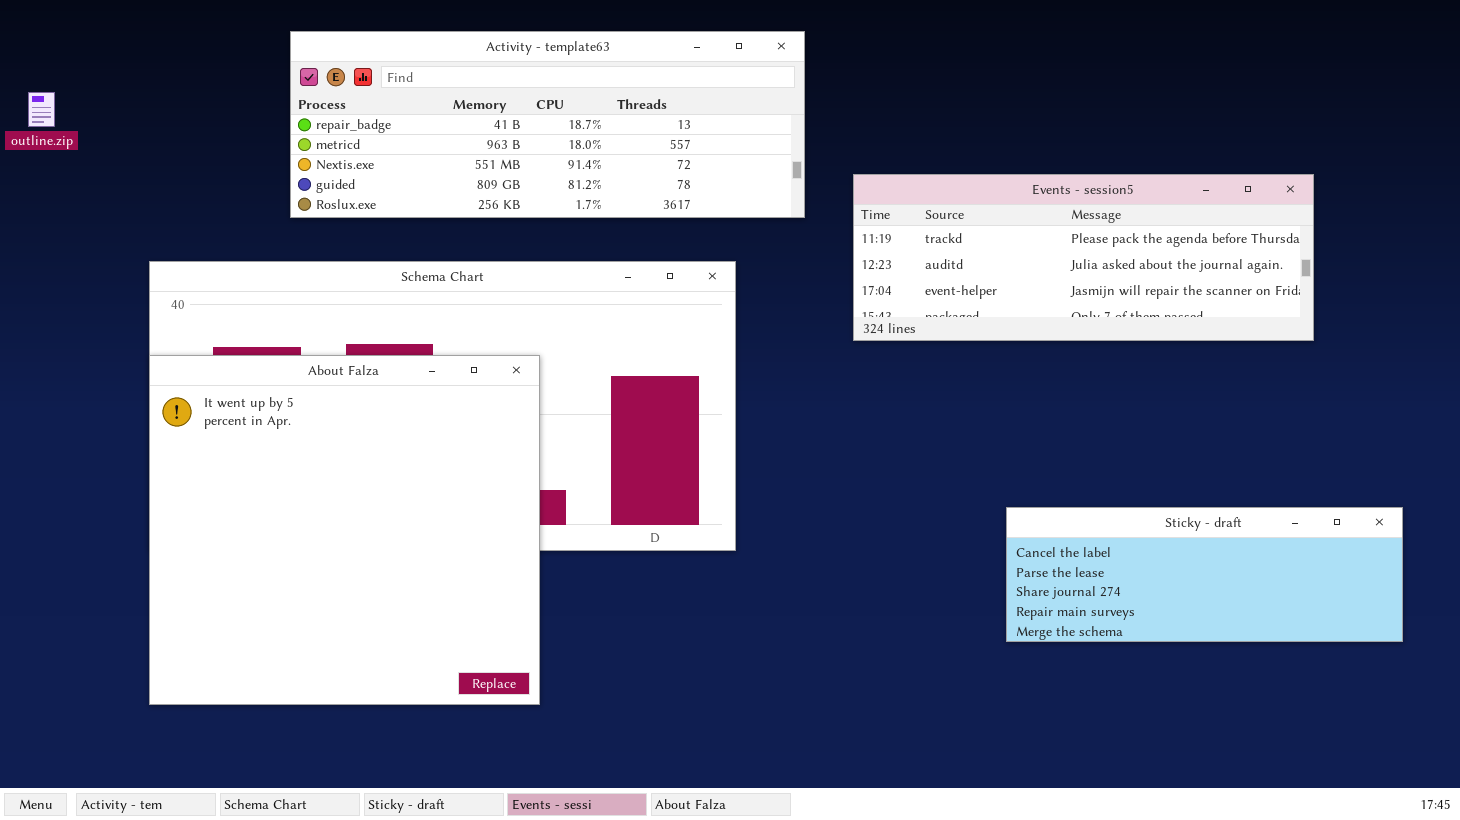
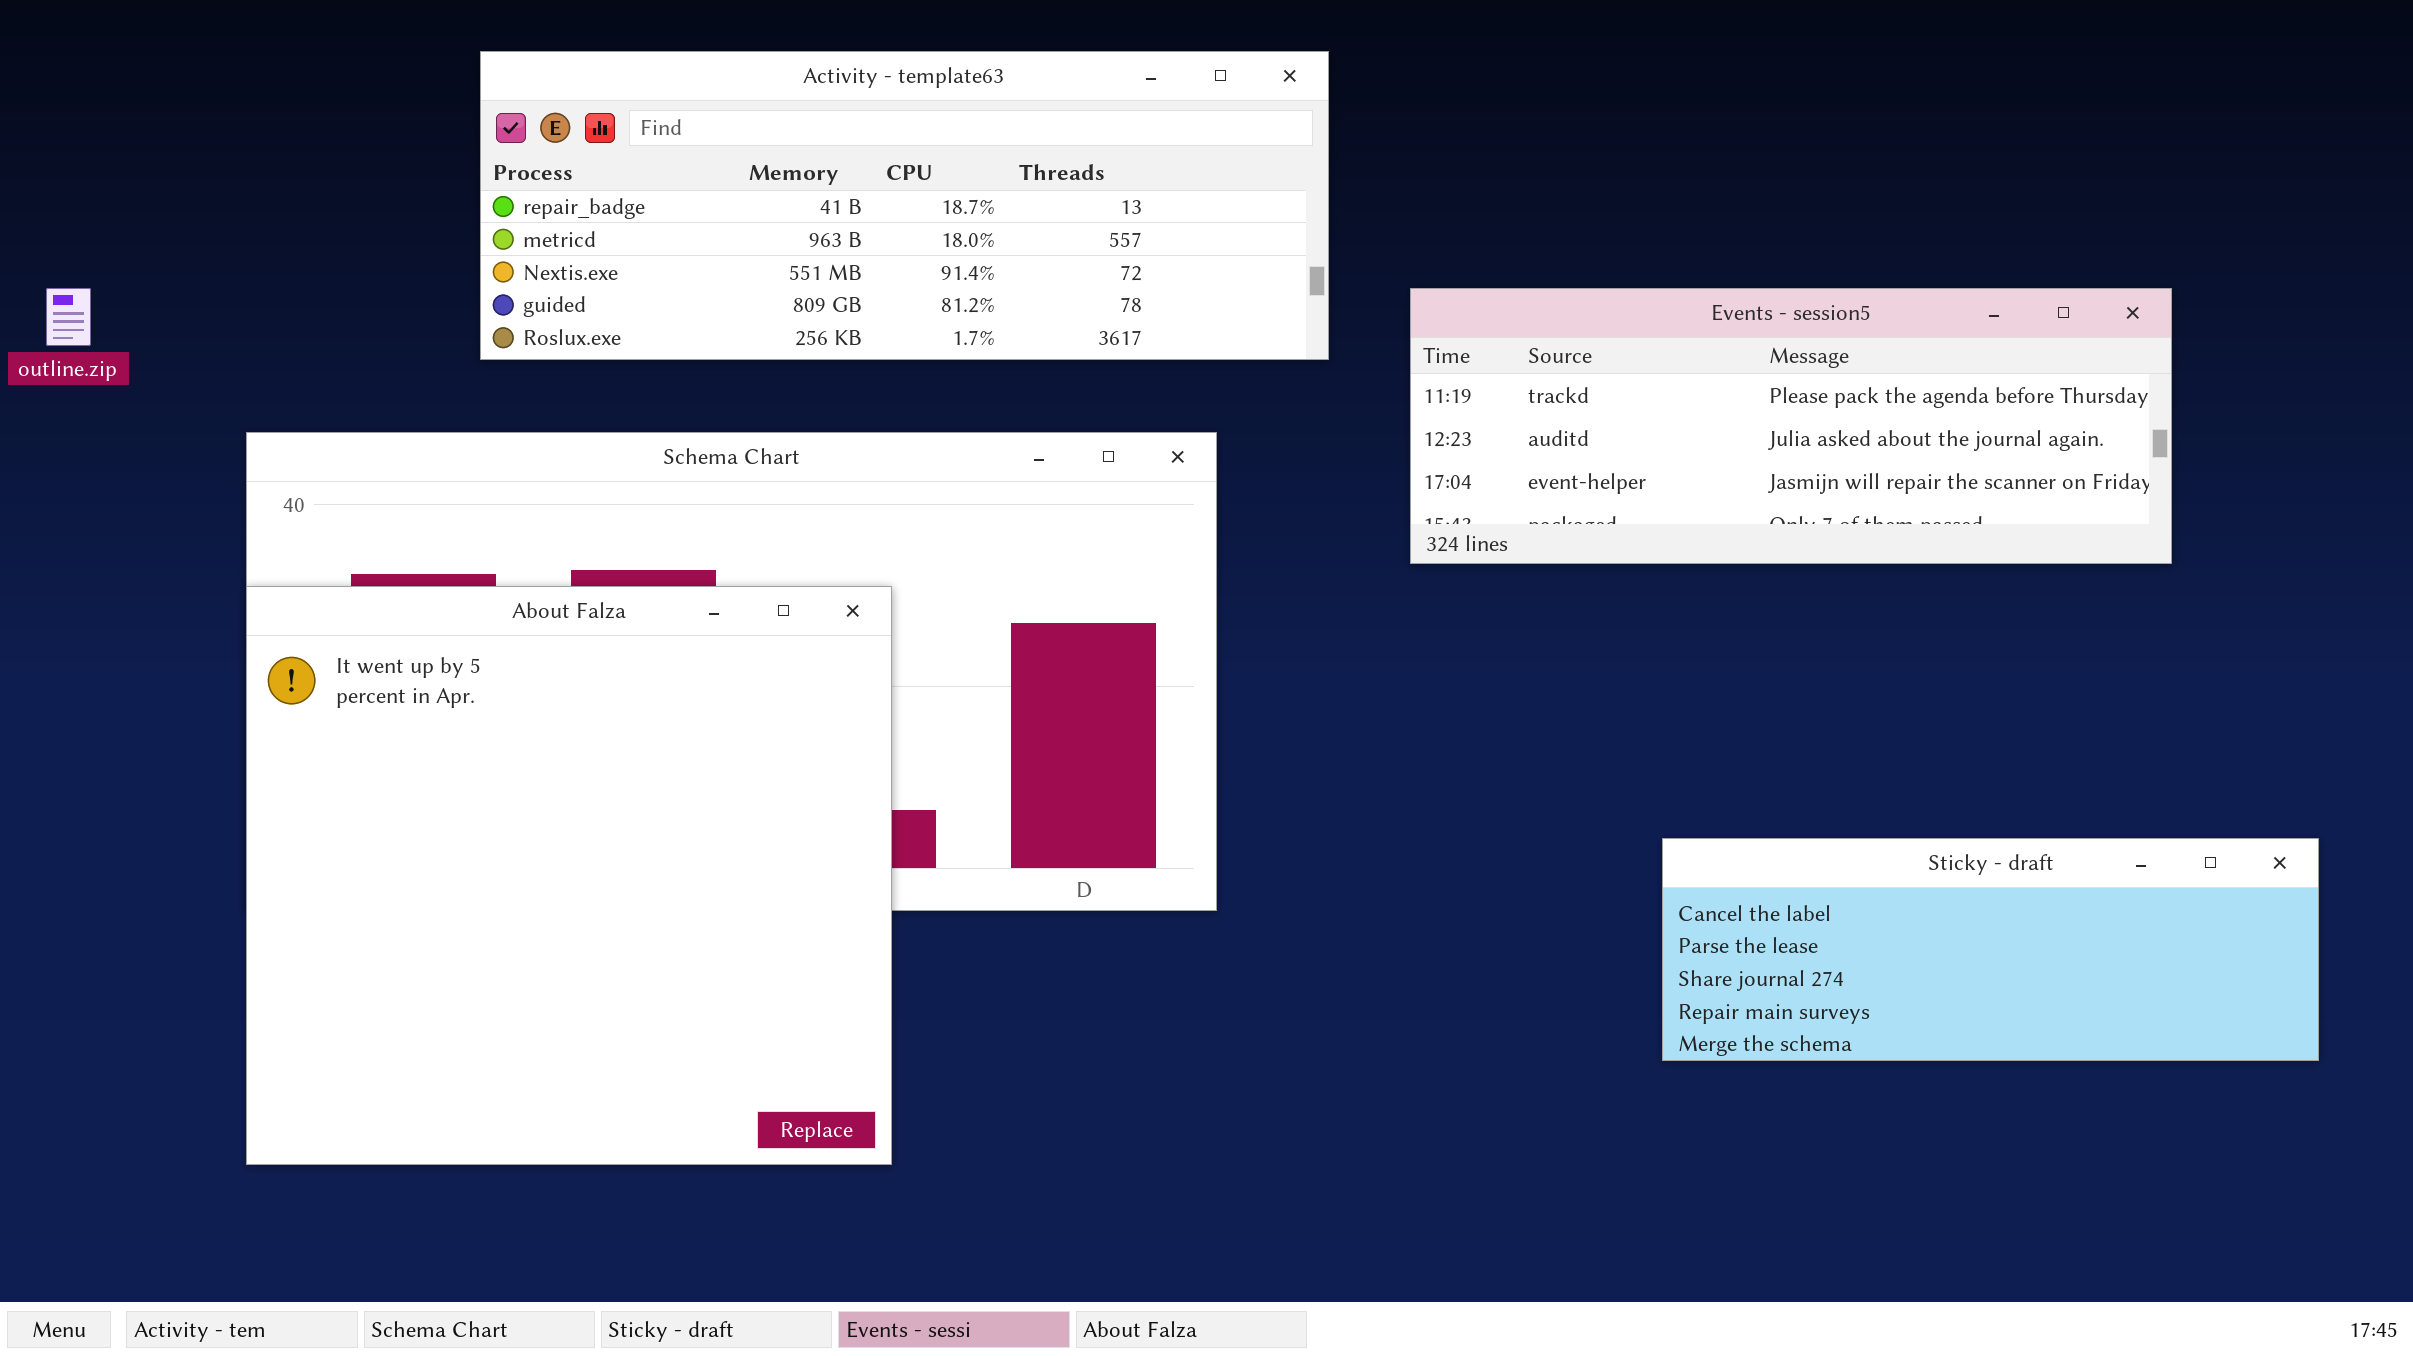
outline.zip: [28,92,55,127] -> [46,288,91,346], moved

